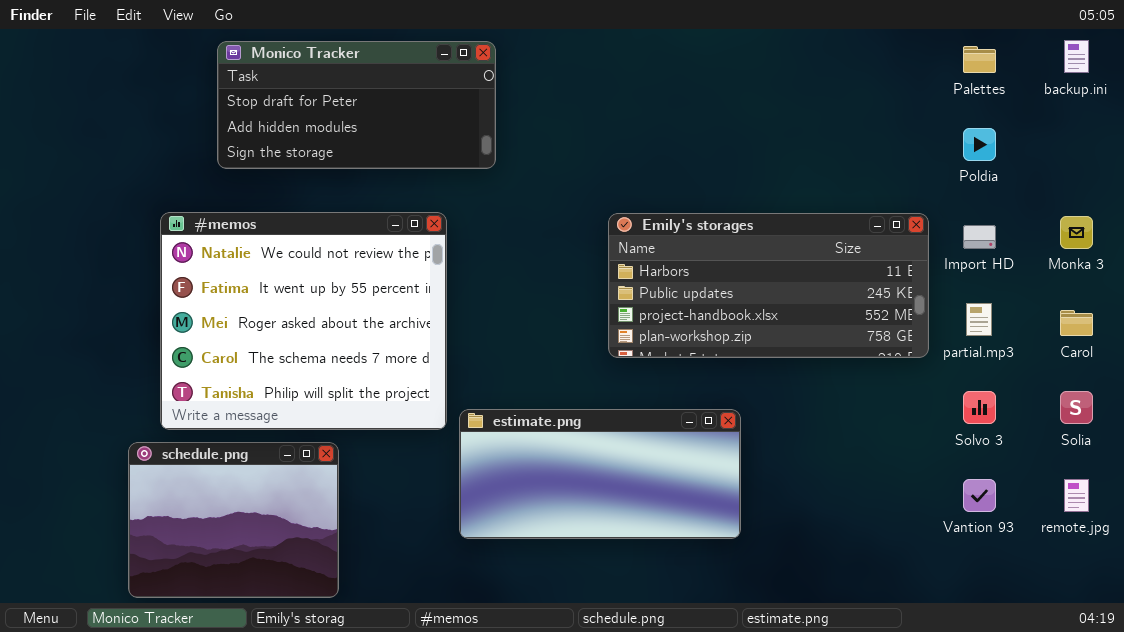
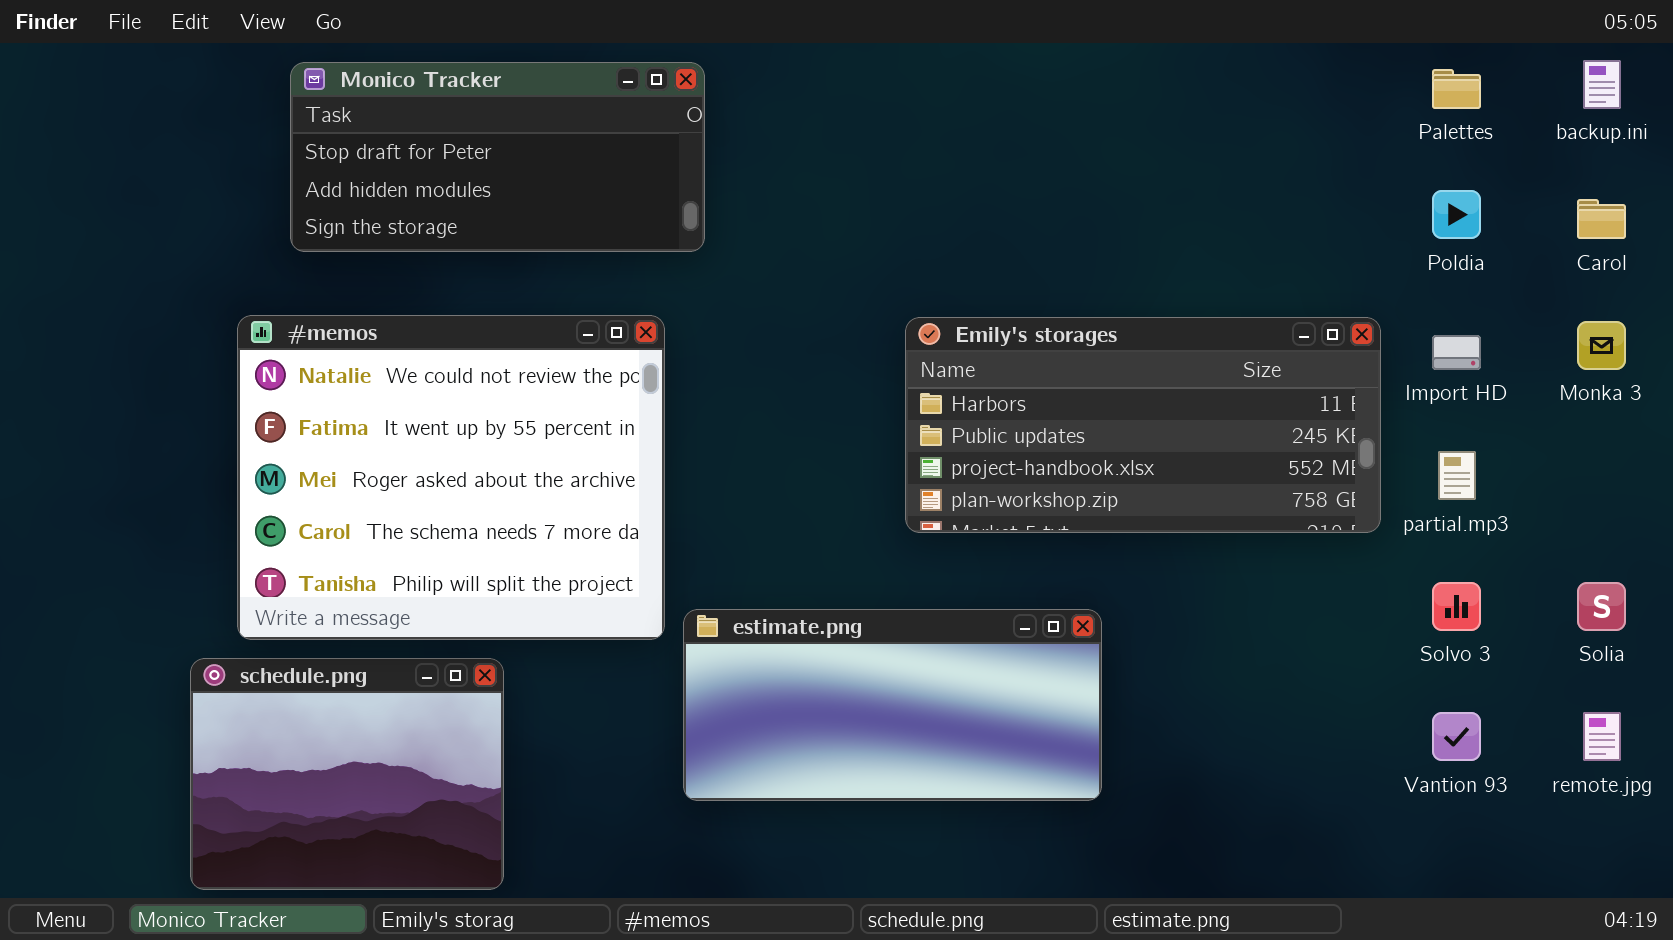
Monico Tracker: [217,41,496,169] -> [290,62,705,252], moved
Carol: [1060,310,1093,336] -> [1577,199,1626,239], moved

